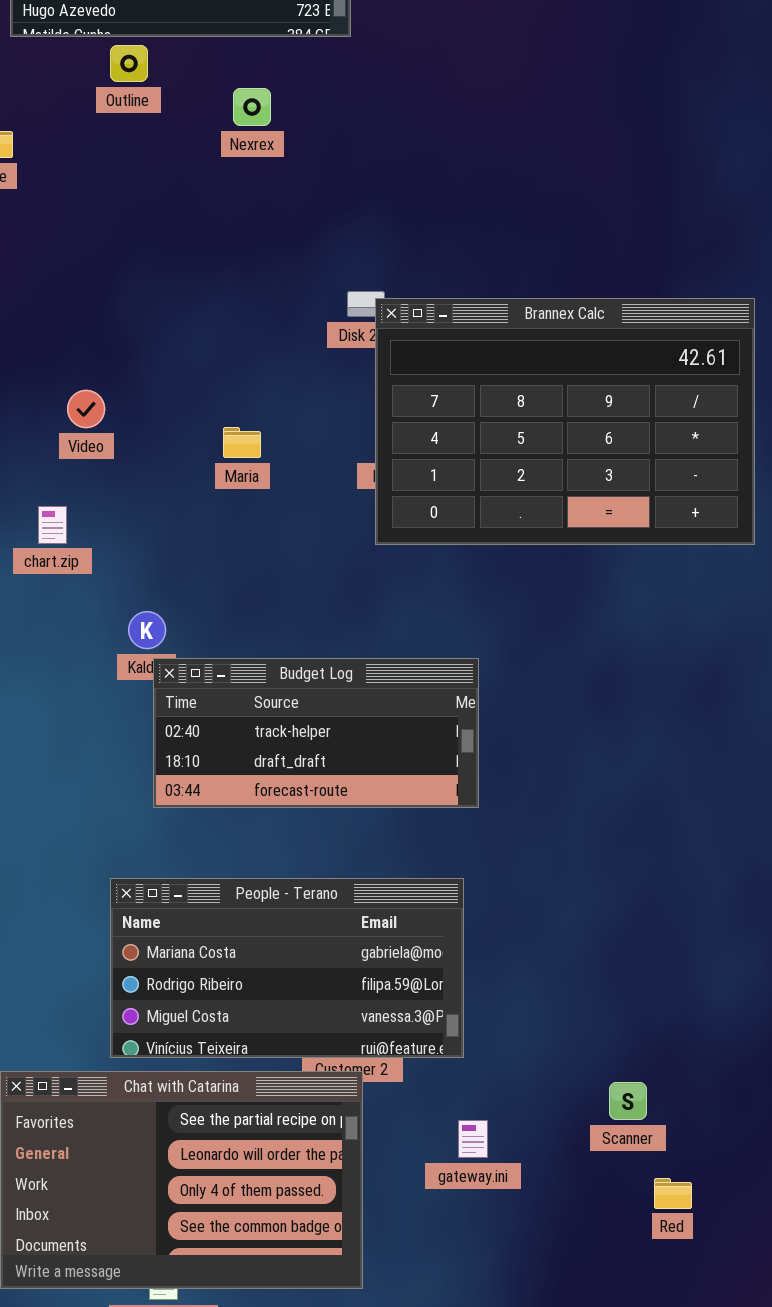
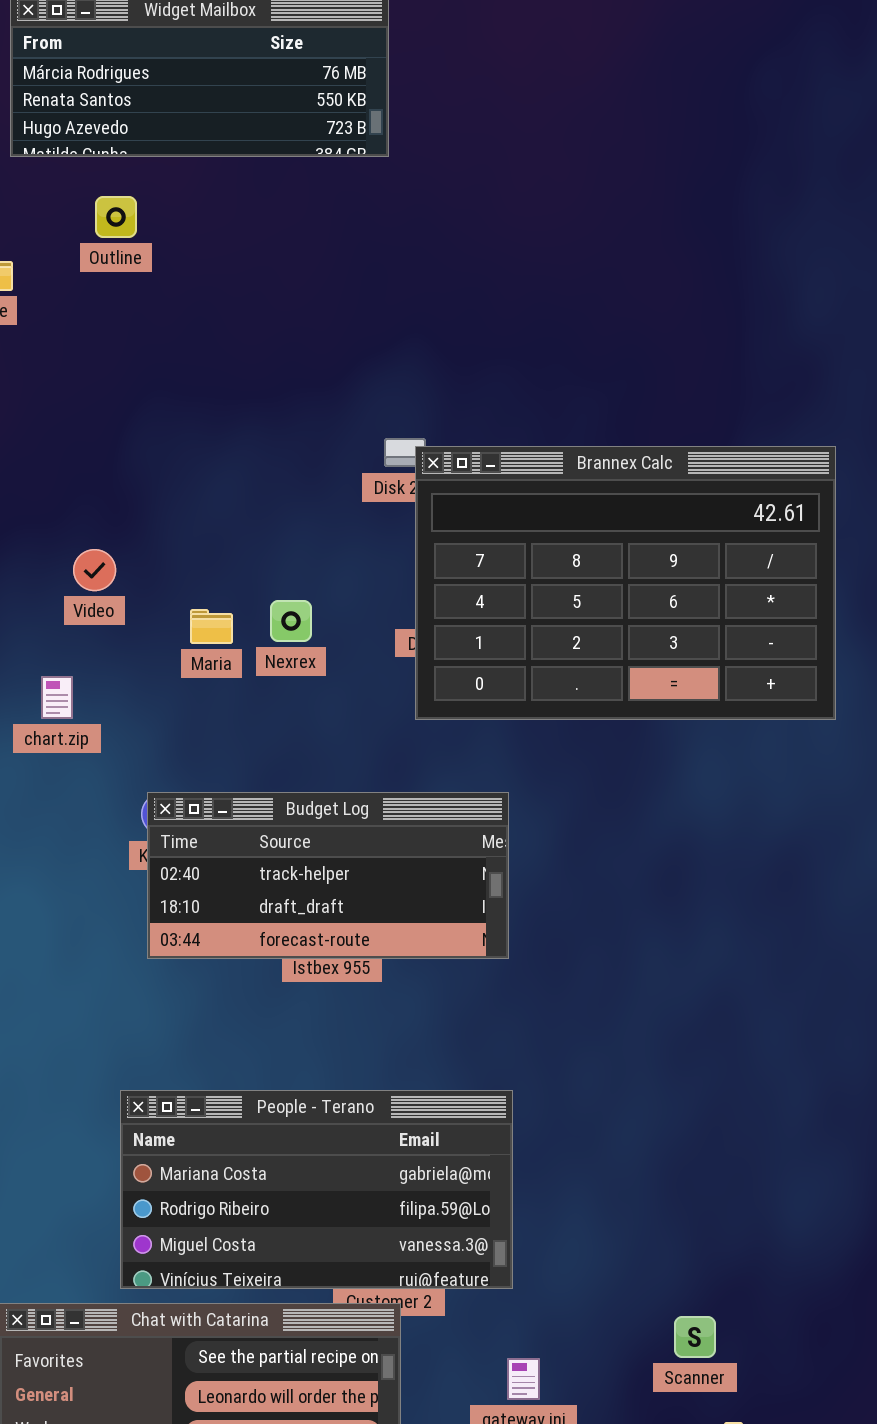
Outline: [110,45,148,82] -> [95,196,137,238], moved
Nexrex: [233,88,271,126] -> [270,600,312,642], moved
Maria: [223,427,261,458] -> [190,609,233,644], moved
Budget Log: [153,658,479,808] -> [147,792,509,959], moved

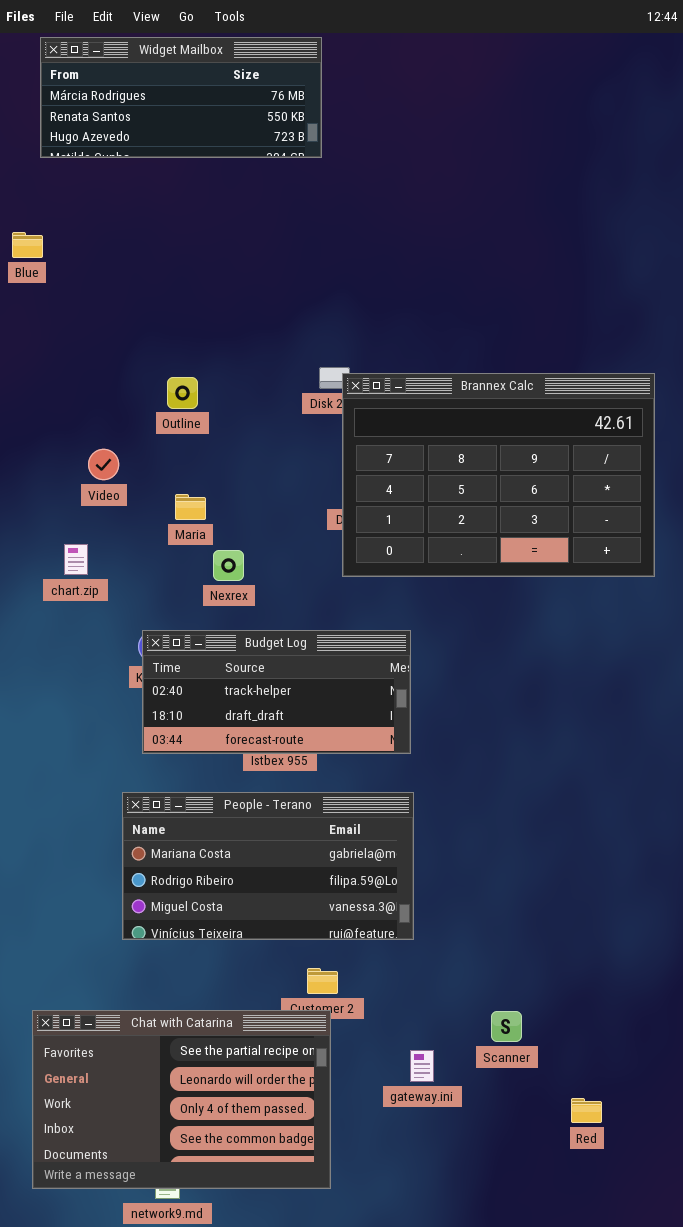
Outline: [95,196,137,238] -> [167,377,198,409], moved
Nexrex: [270,600,312,642] -> [213,550,244,581], moved
People - Terano: [120,1090,513,1289] -> [122,792,414,940], moved
Scanner: [674,1316,716,1358] -> [491,1011,522,1042], moved

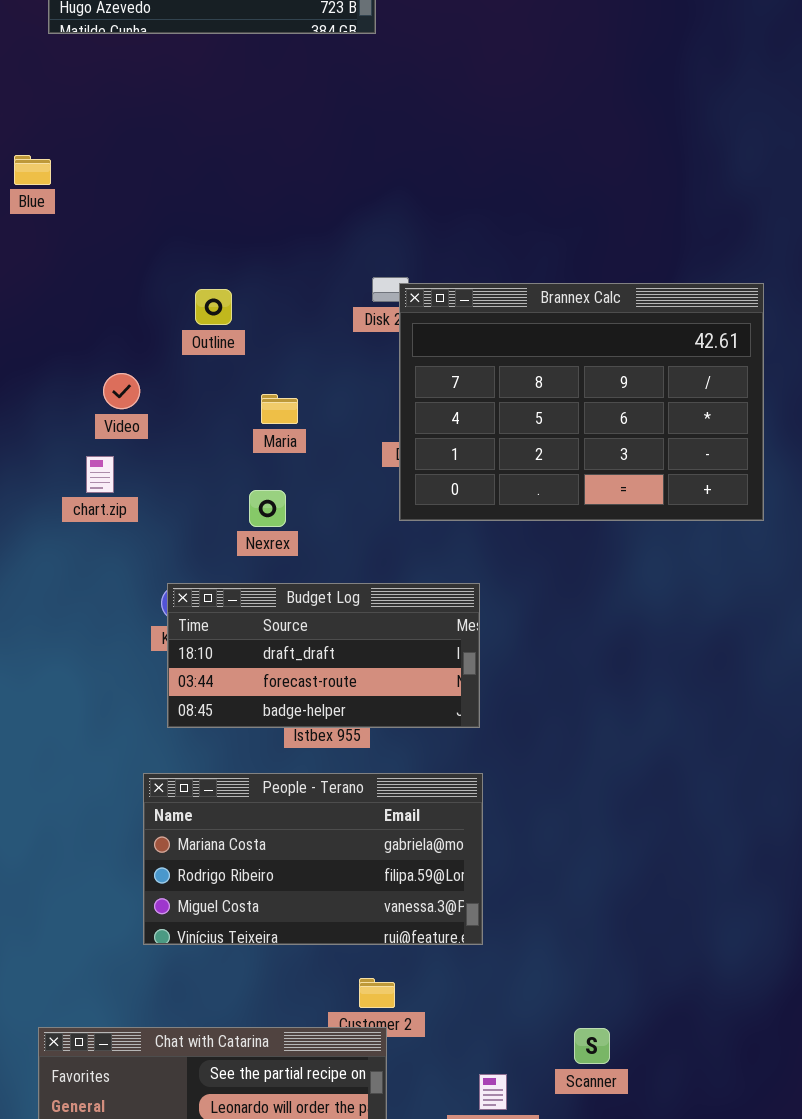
Blue: [12,232,43,258] -> [14,155,51,185], moved
Maria: [175,494,206,520] -> [261,394,298,424], moved
chart.zip: [64,544,88,575] -> [86,456,114,493], moved
Budget Log: [142,630,411,754] -> [167,583,480,728], scrolled down 1 row

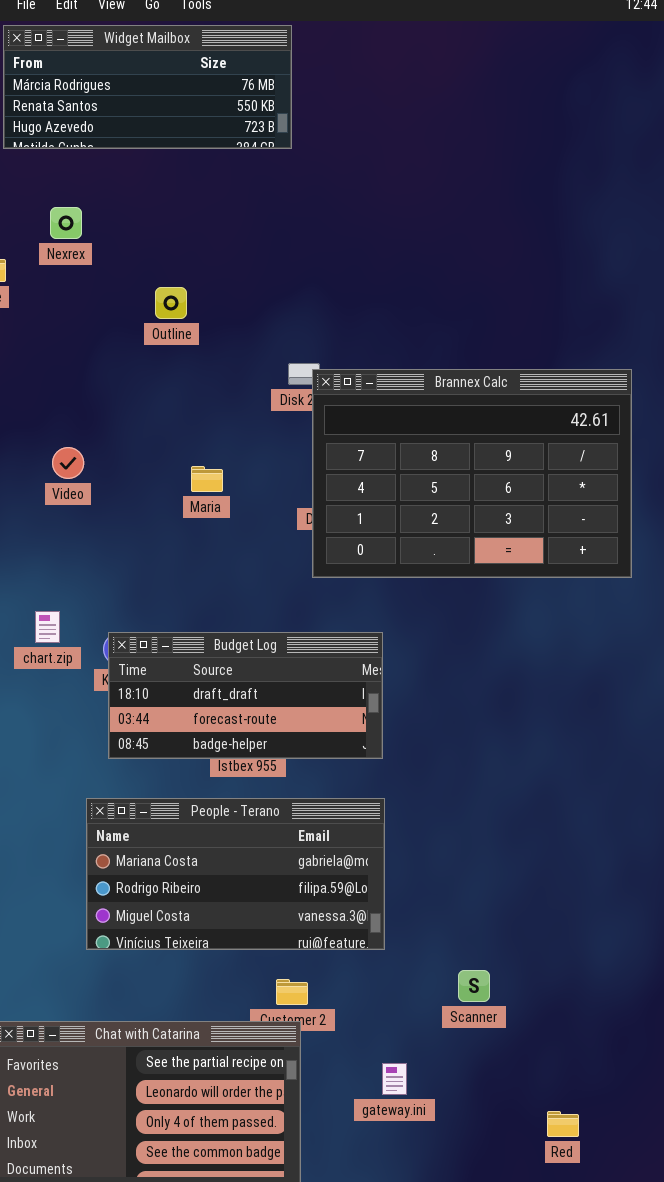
Outline: [195,289,232,325] -> [155,287,187,319], moved
chart.zip: [86,456,114,493] -> [35,611,60,643], moved
Nexrex: [249,490,286,527] -> [50,207,82,239], moved
Scanner: [574,1028,610,1064] -> [458,970,490,1002], moved

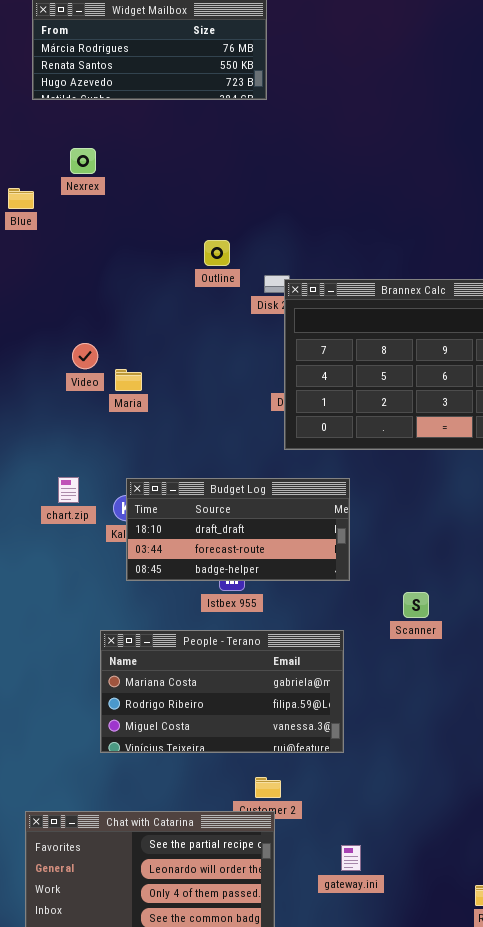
Outline: [155,287,187,319] -> [204,240,230,266], moved
Maria: [191,466,223,492] -> [115,369,142,391], moved
Budget Log: [108,632,383,759] -> [126,478,350,581], moved
Scanner: [458,970,490,1002] -> [403,592,429,618], moved

